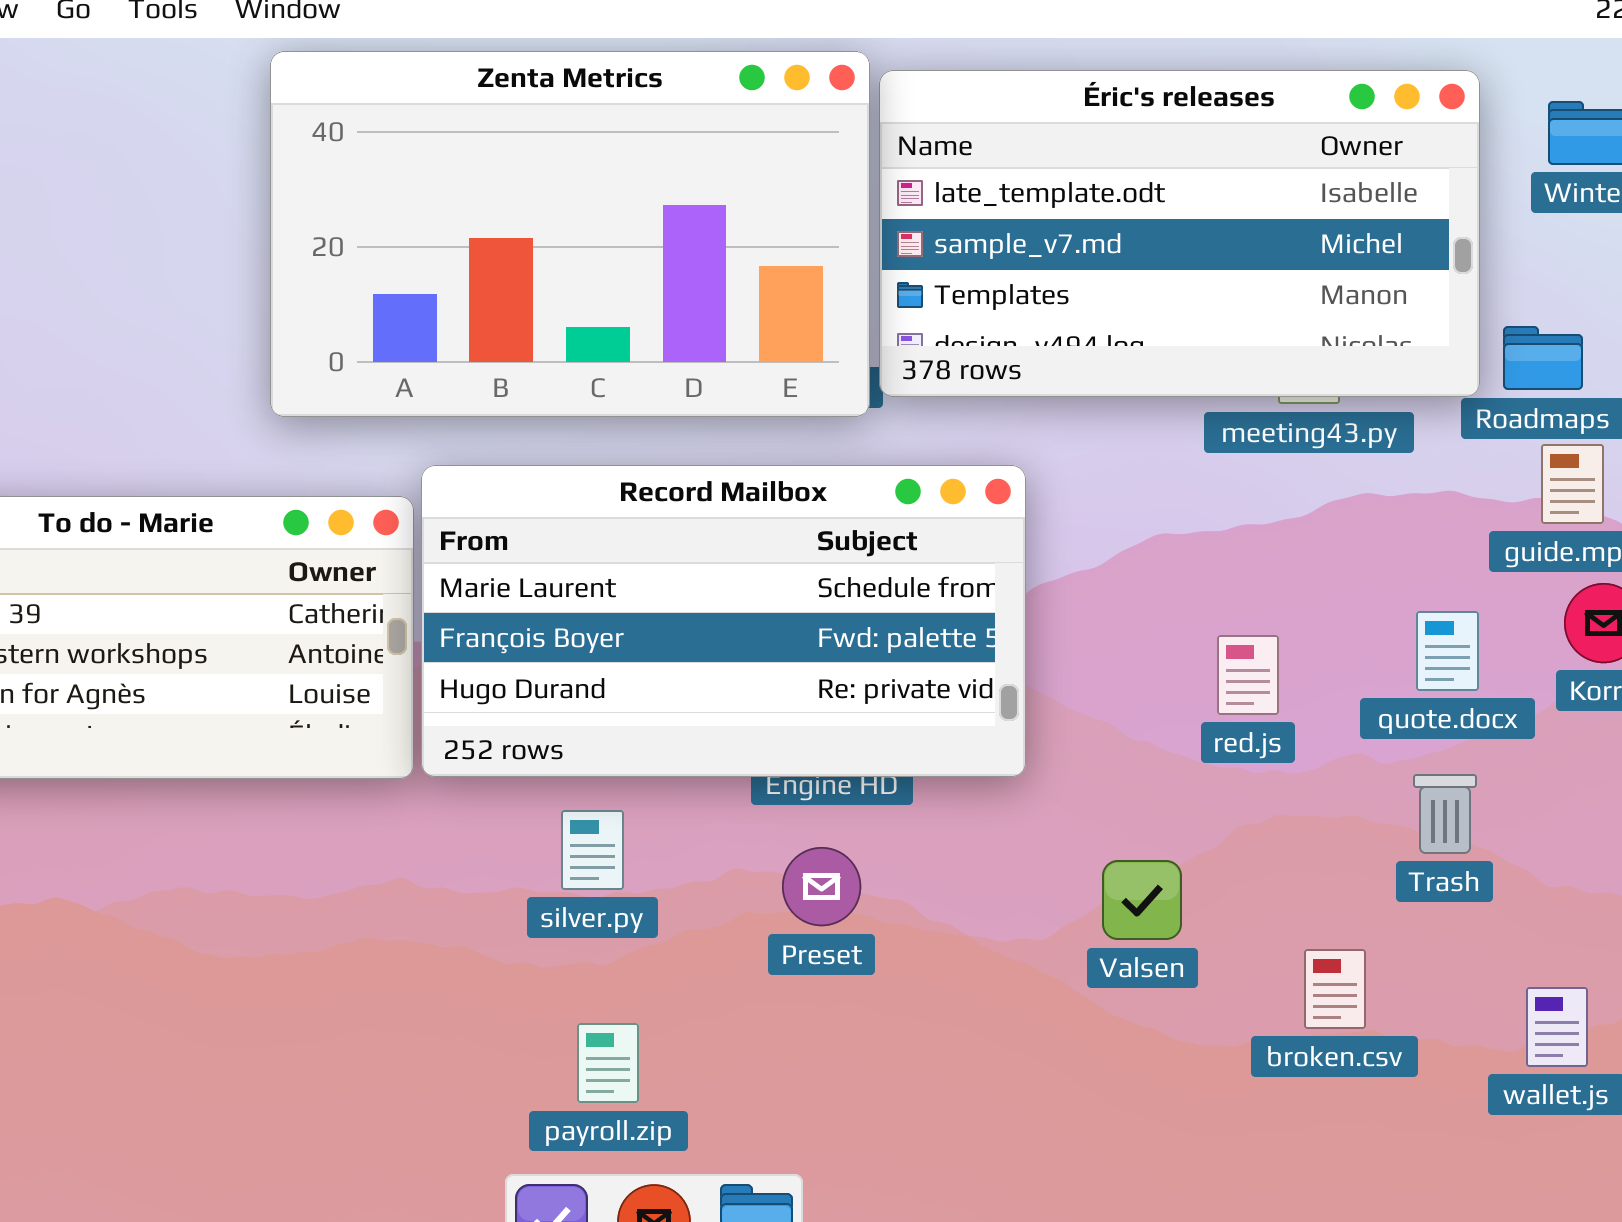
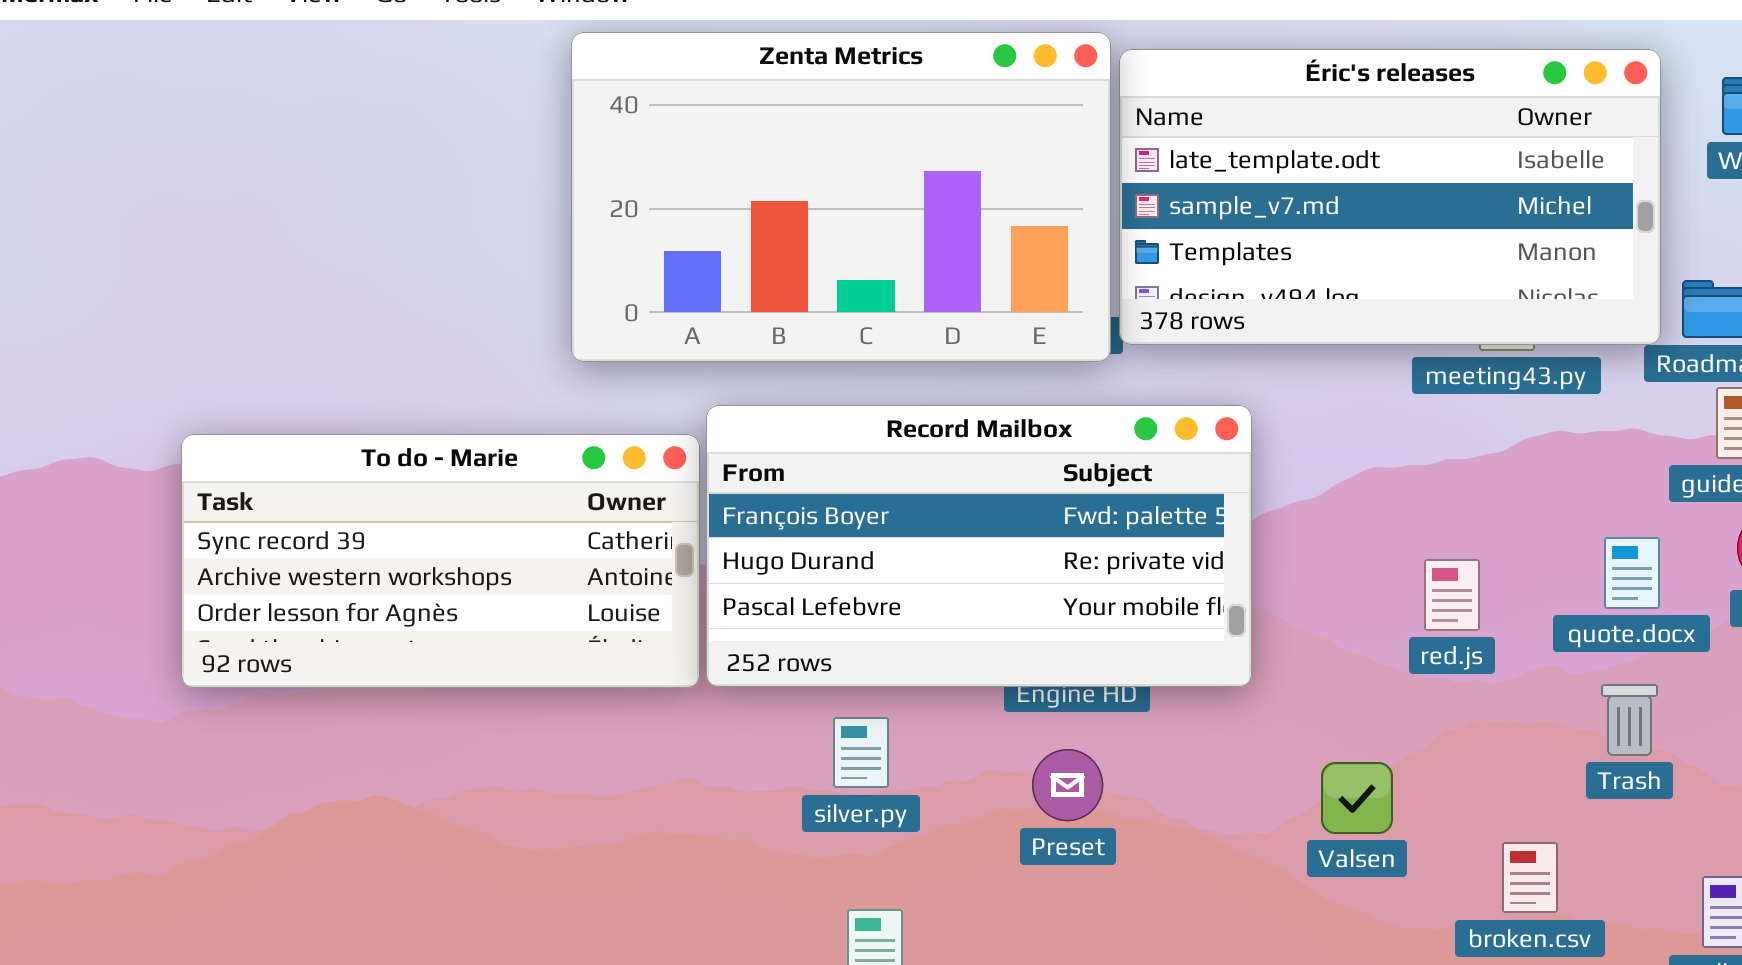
Record Mailbox: [421,465,1026,777] -> [706,405,1252,687], scrolled down 1 row

